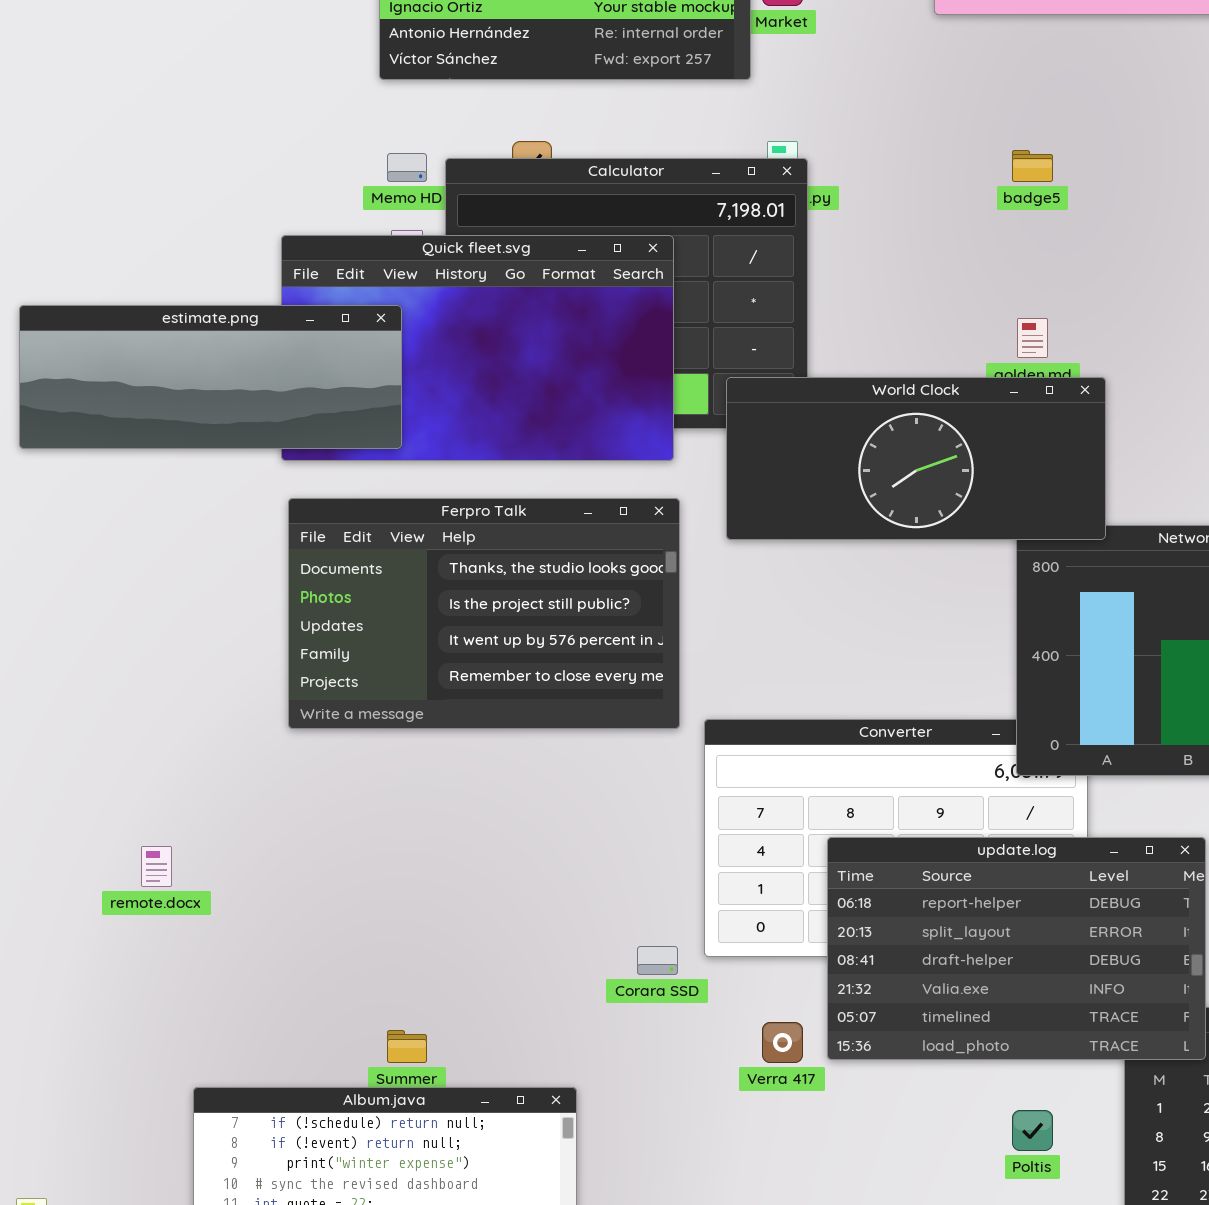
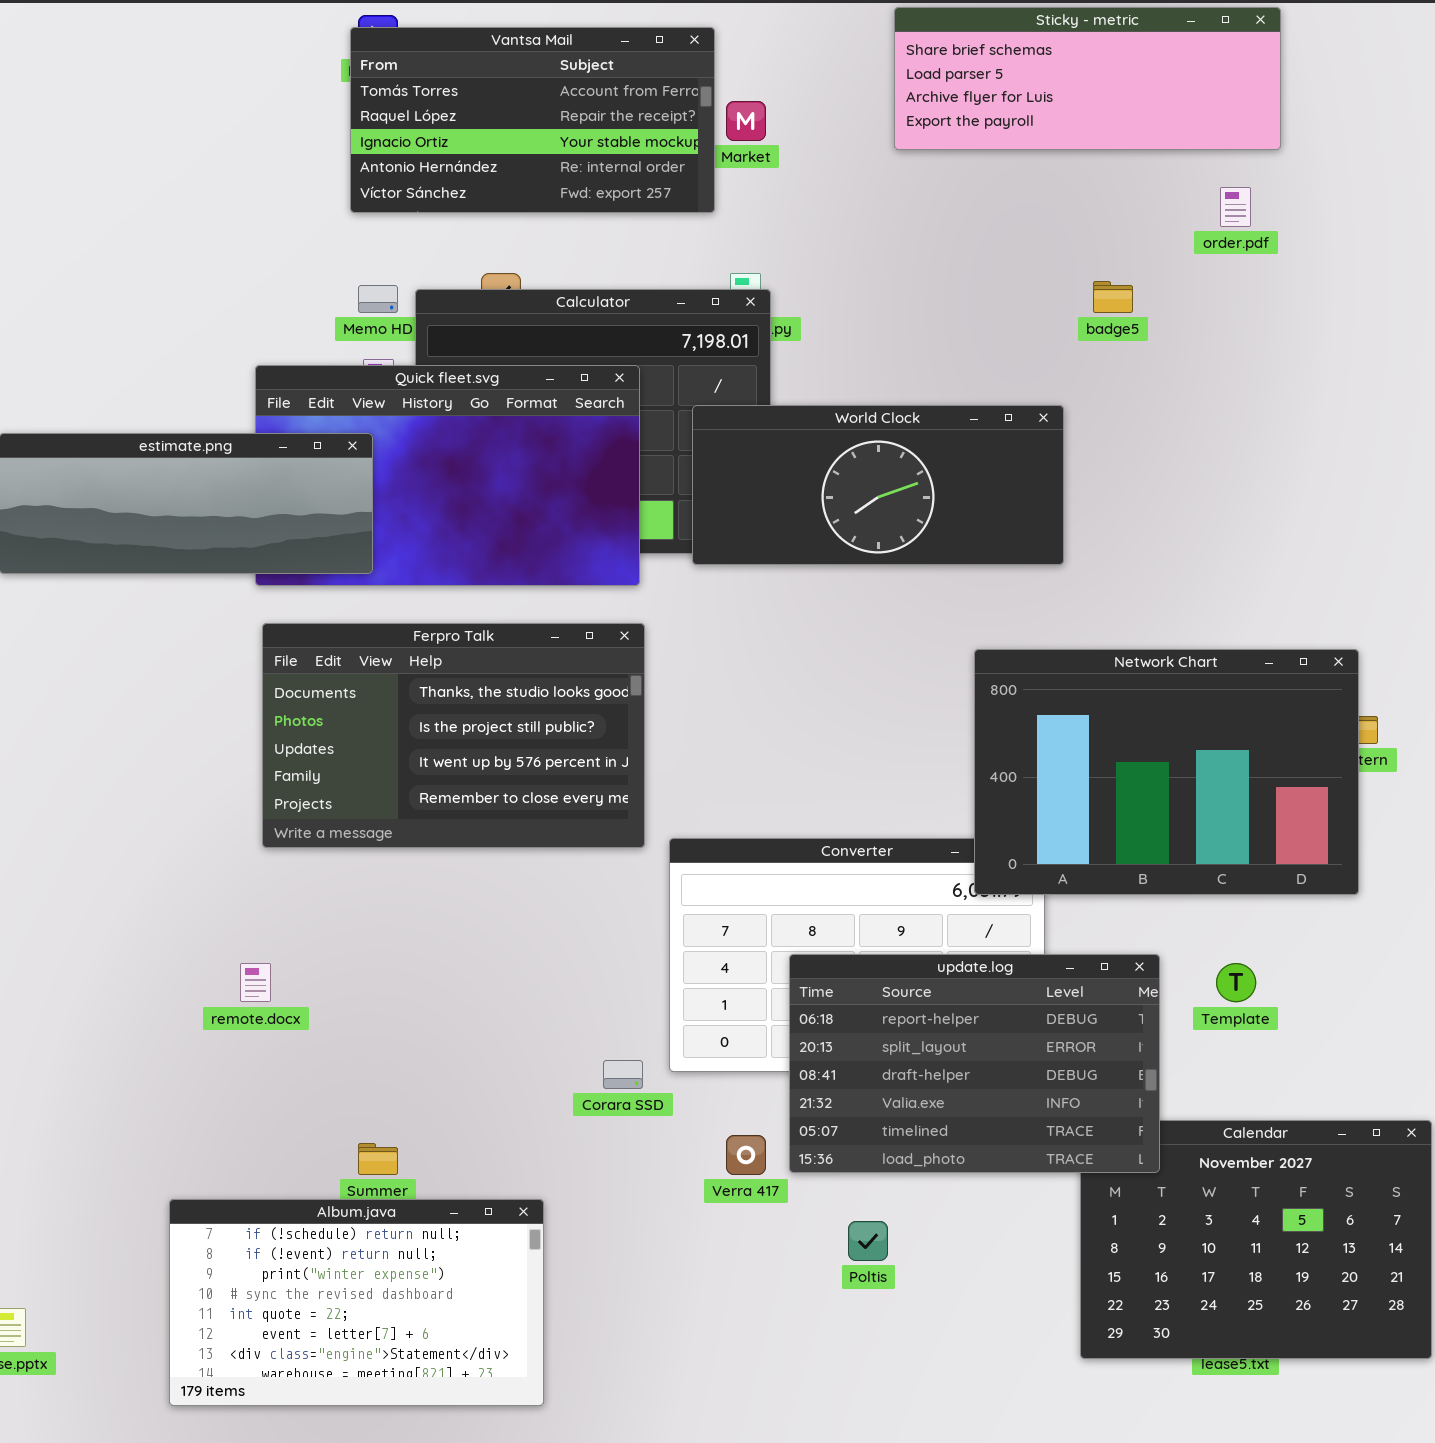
badge5: [1012,150,1053,182] -> [1093,281,1133,313], moved
World Clock: [726,377,1106,540] -> [692,405,1064,565], moved
remote.docx: [141,846,172,887] -> [240,963,271,1002], moved
Poltis: [1012,1110,1053,1151] -> [848,1221,888,1261], moved

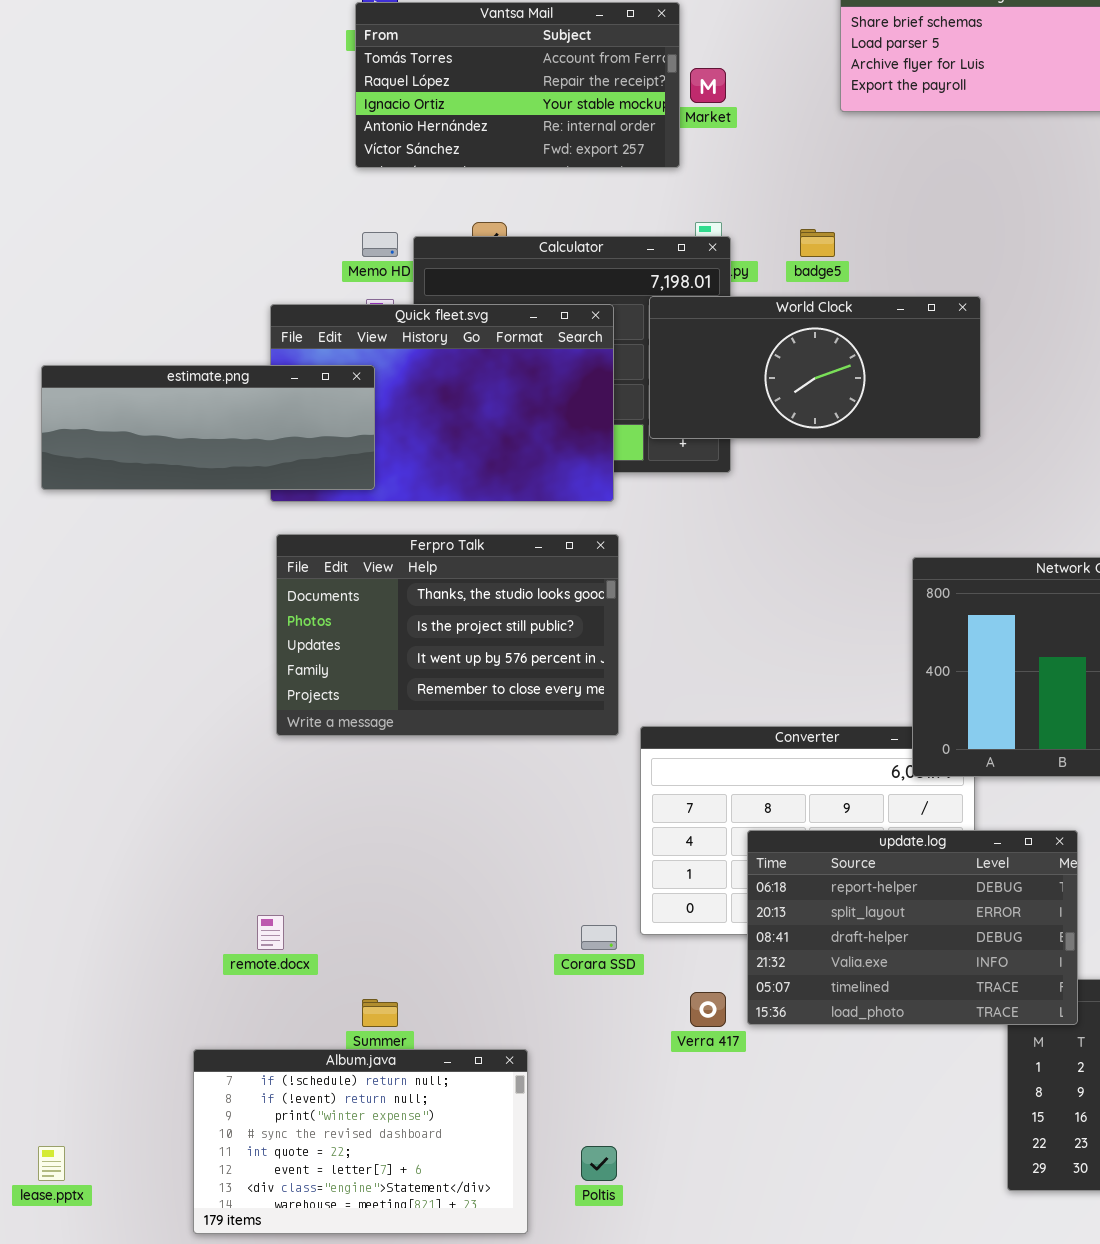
badge5: [1093,281,1133,313] -> [800,229,835,257], moved
World Clock: [692,405,1064,565] -> [649,296,981,439], moved
remote.docx: [240,963,271,1002] -> [257,915,284,950], moved
Poltis: [848,1221,888,1261] -> [581,1146,617,1181], moved

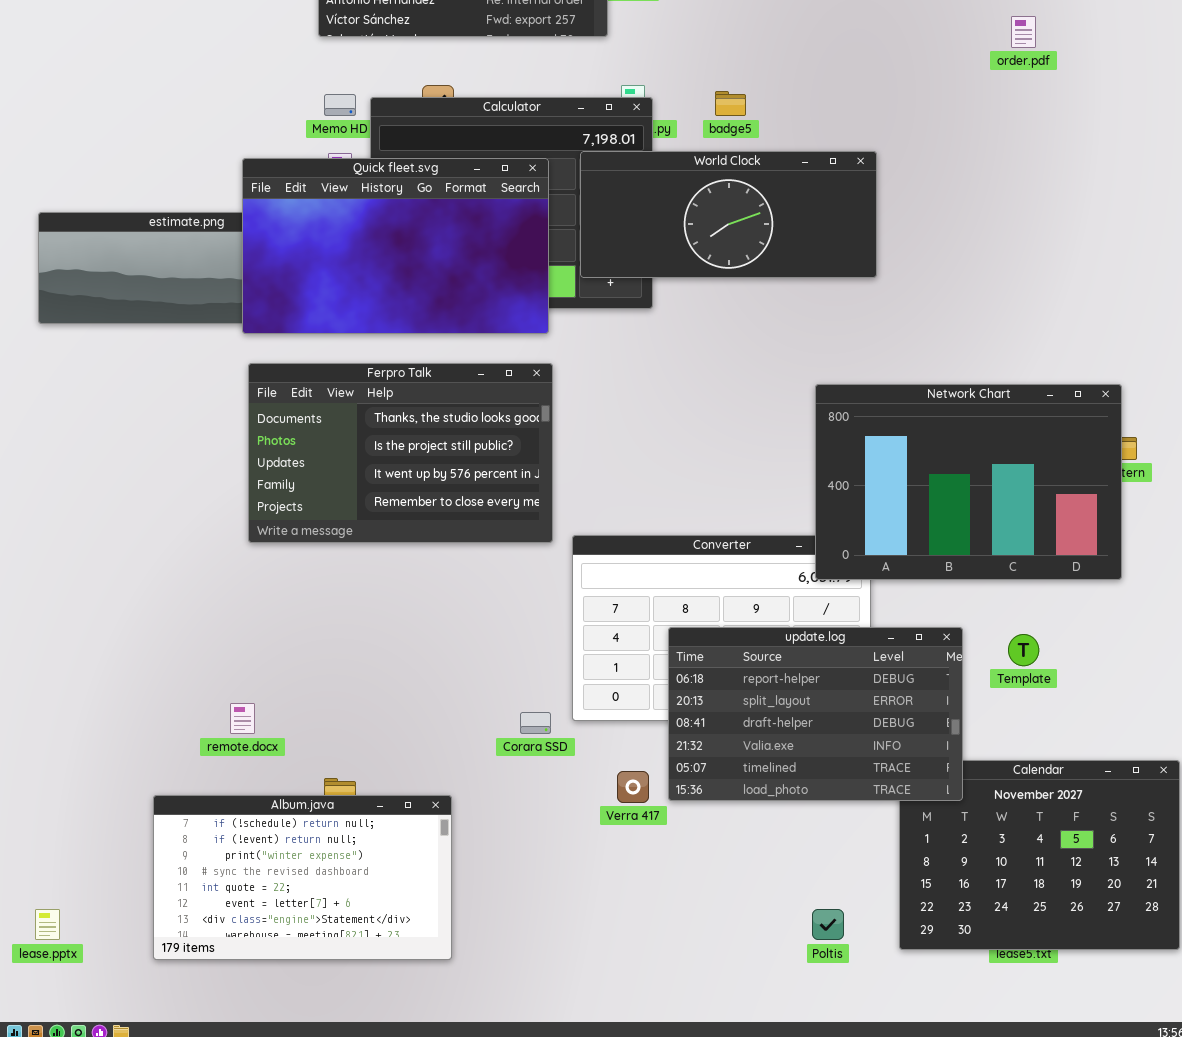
Quick fleet.svg: [270,304,614,502] -> [242,158,549,334], raised
Album.java: [193,1049,528,1234] -> [153,795,452,960], moved
Poltis: [581,1146,617,1181] -> [812,909,844,940], moved

